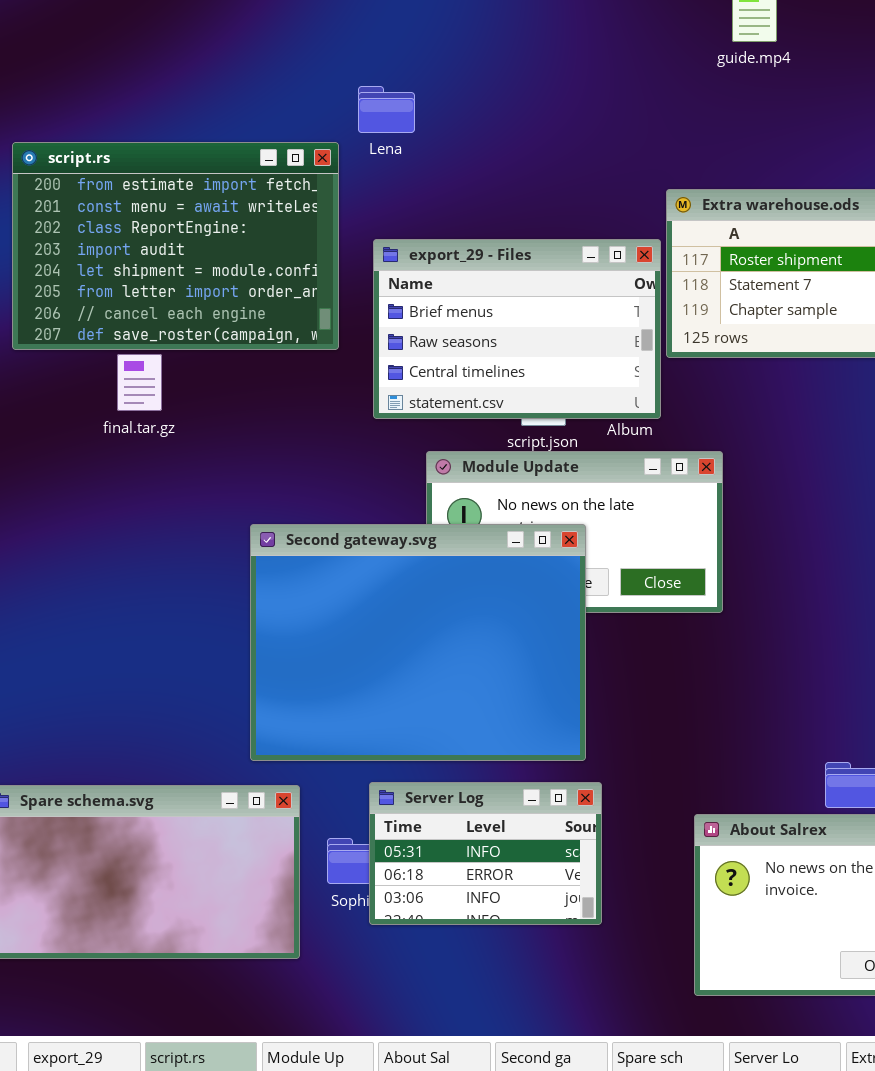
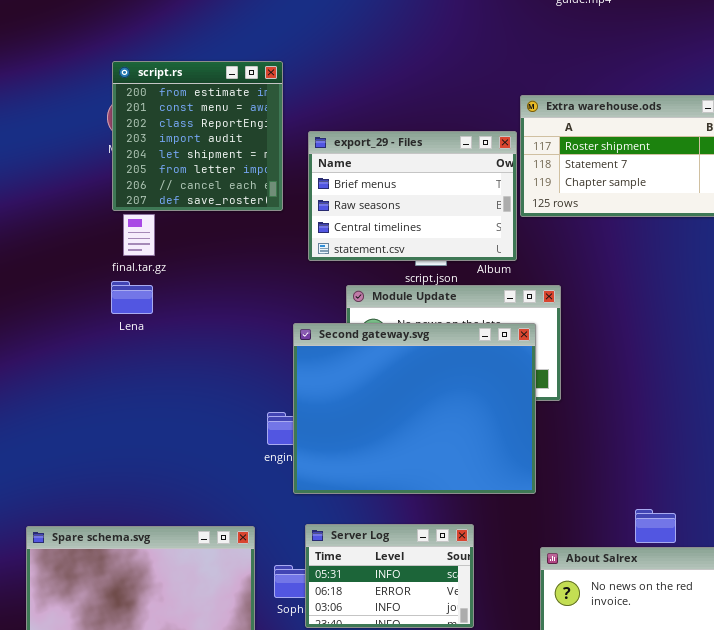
Lena: [358,86,415,133] -> [111,281,153,314], moved
script.rs: [12,142,339,350] -> [112,61,283,211], resized
Second gateway.svg: [250,524,586,761] -> [293,323,536,494], moved

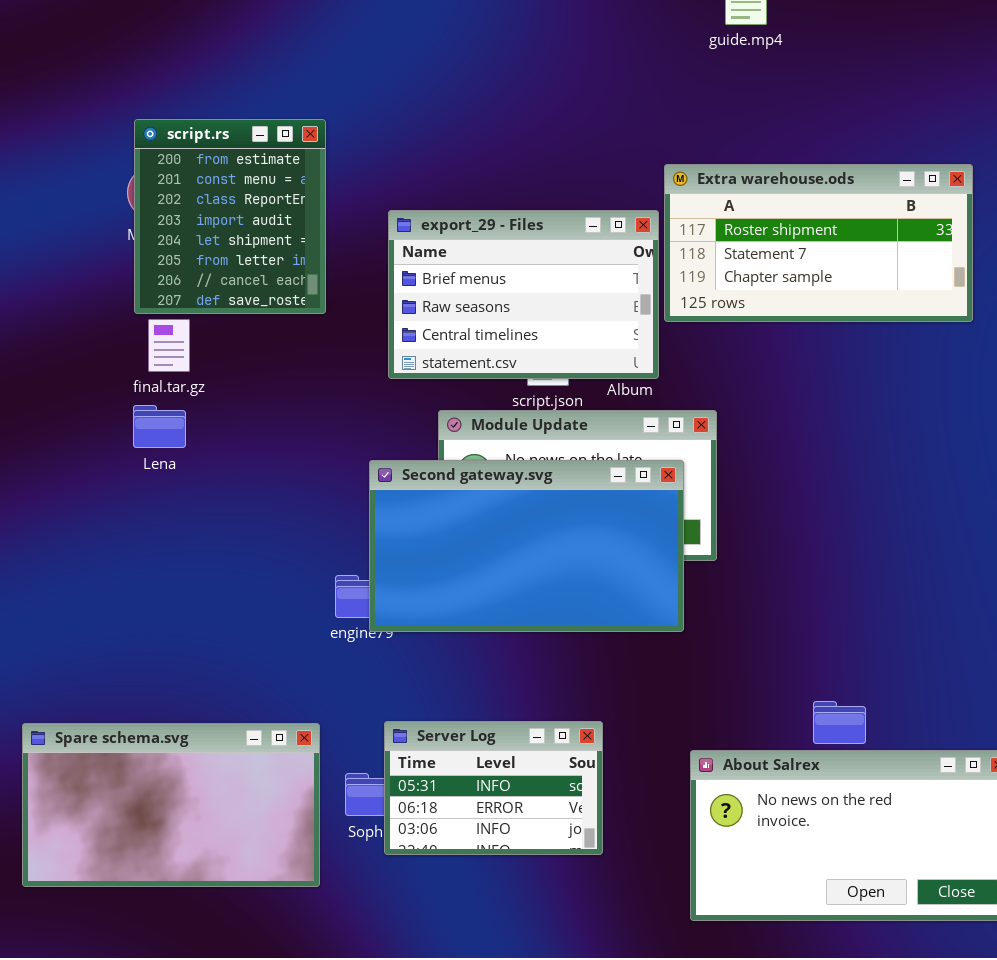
script.rs: [112,61,283,211] -> [134,119,326,314], resized
Second gateway.svg: [293,323,536,494] -> [369,460,684,632], resized

